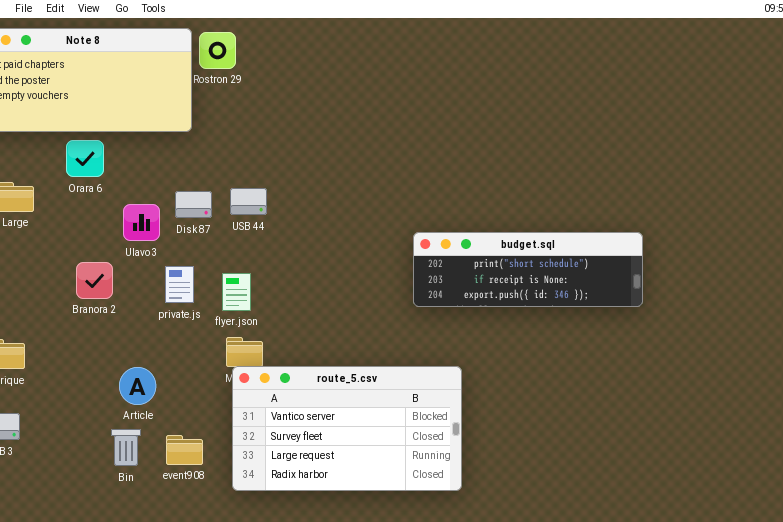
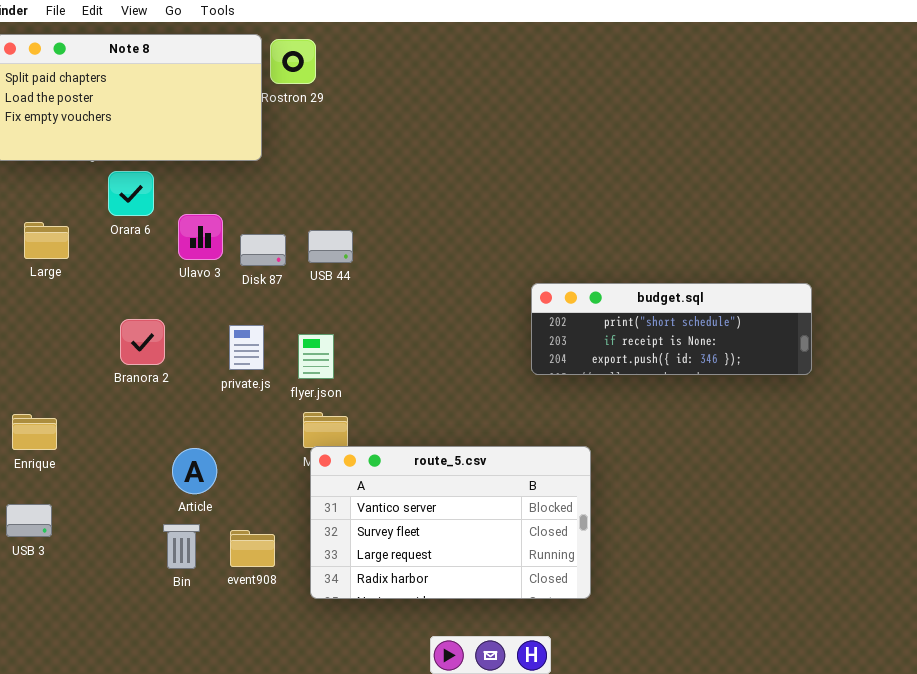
Ulavo 3: [123,204,160,241] -> [178,214,223,260], moved

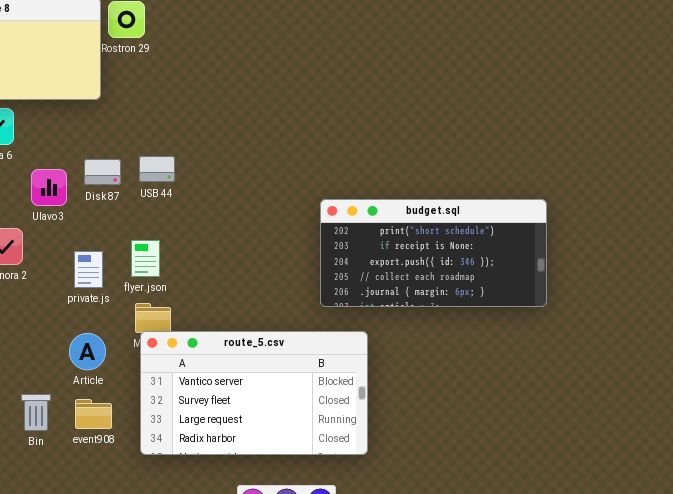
Ulavo 3: [178,214,223,260] -> [31,169,67,206], moved
budget.sql: [531,283,812,375] -> [320,199,547,307], resized
private.js: [229,325,264,370] -> [74,251,103,288], moved
Article: [172,448,217,494] -> [69,333,106,370], moved

